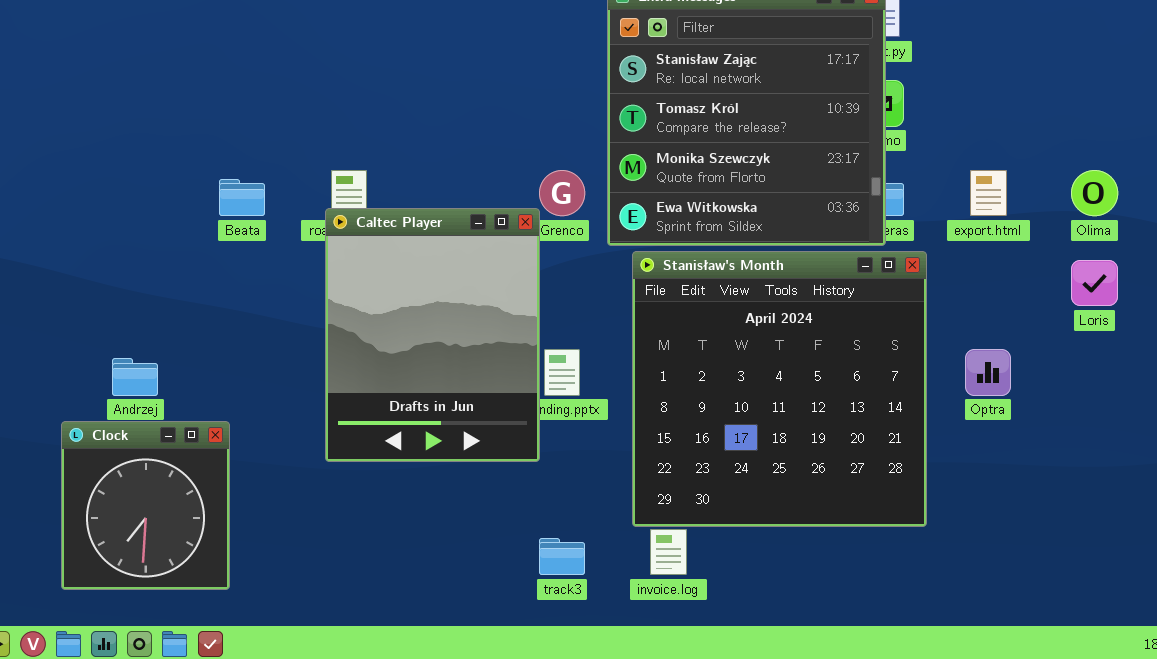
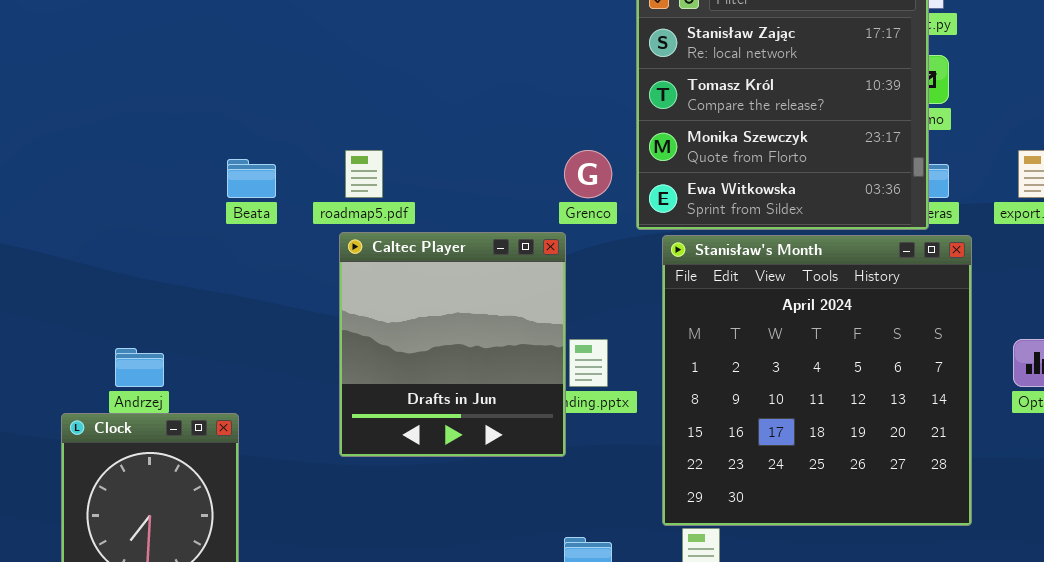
Caltec Player: [325,208,540,462] -> [339,232,566,457], resized

